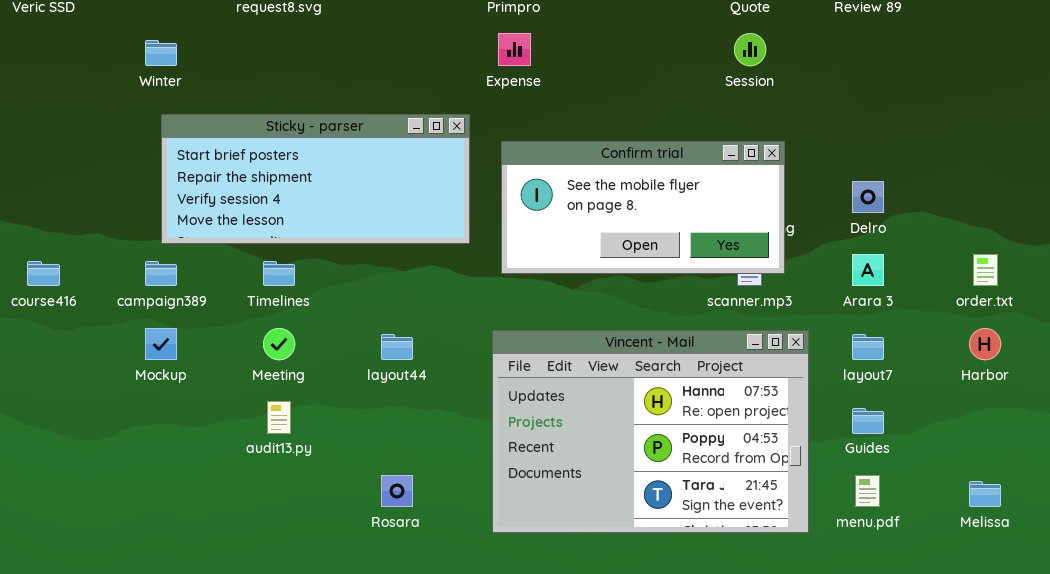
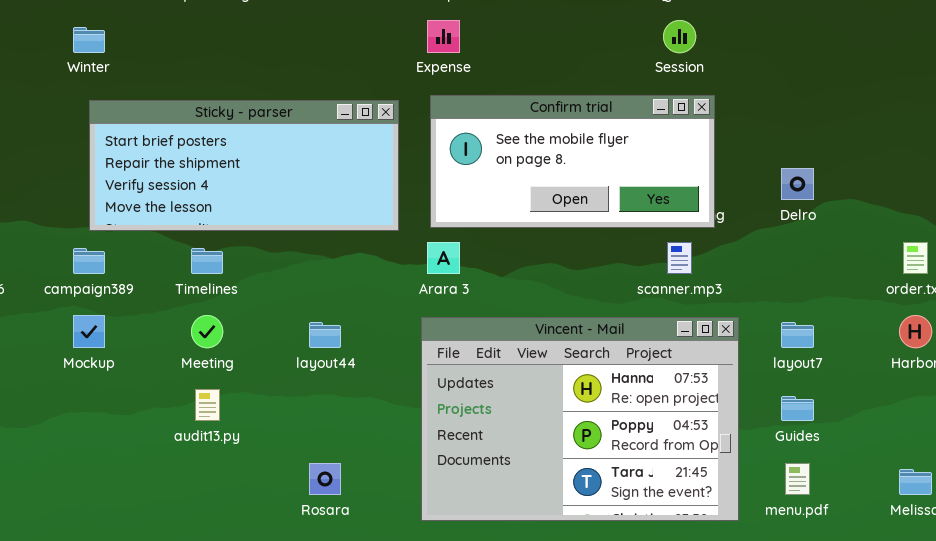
Confirm trial: [501,141,785,274] -> [430,95,715,228], moved
Arara 3: [852,254,884,286] -> [427,242,460,274], moved

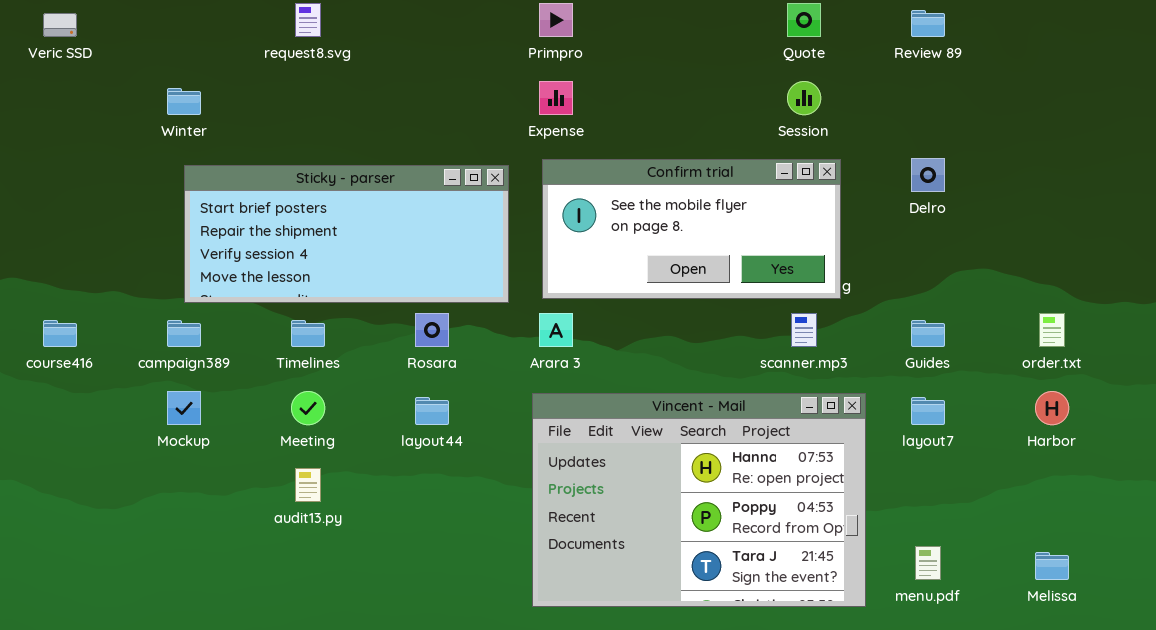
Delro: [781,168,814,200] -> [911,158,945,192], moved
Guides: [781,396,814,421] -> [911,320,945,347], moved
Rosara: [309,463,341,495] -> [415,313,449,347], moved

